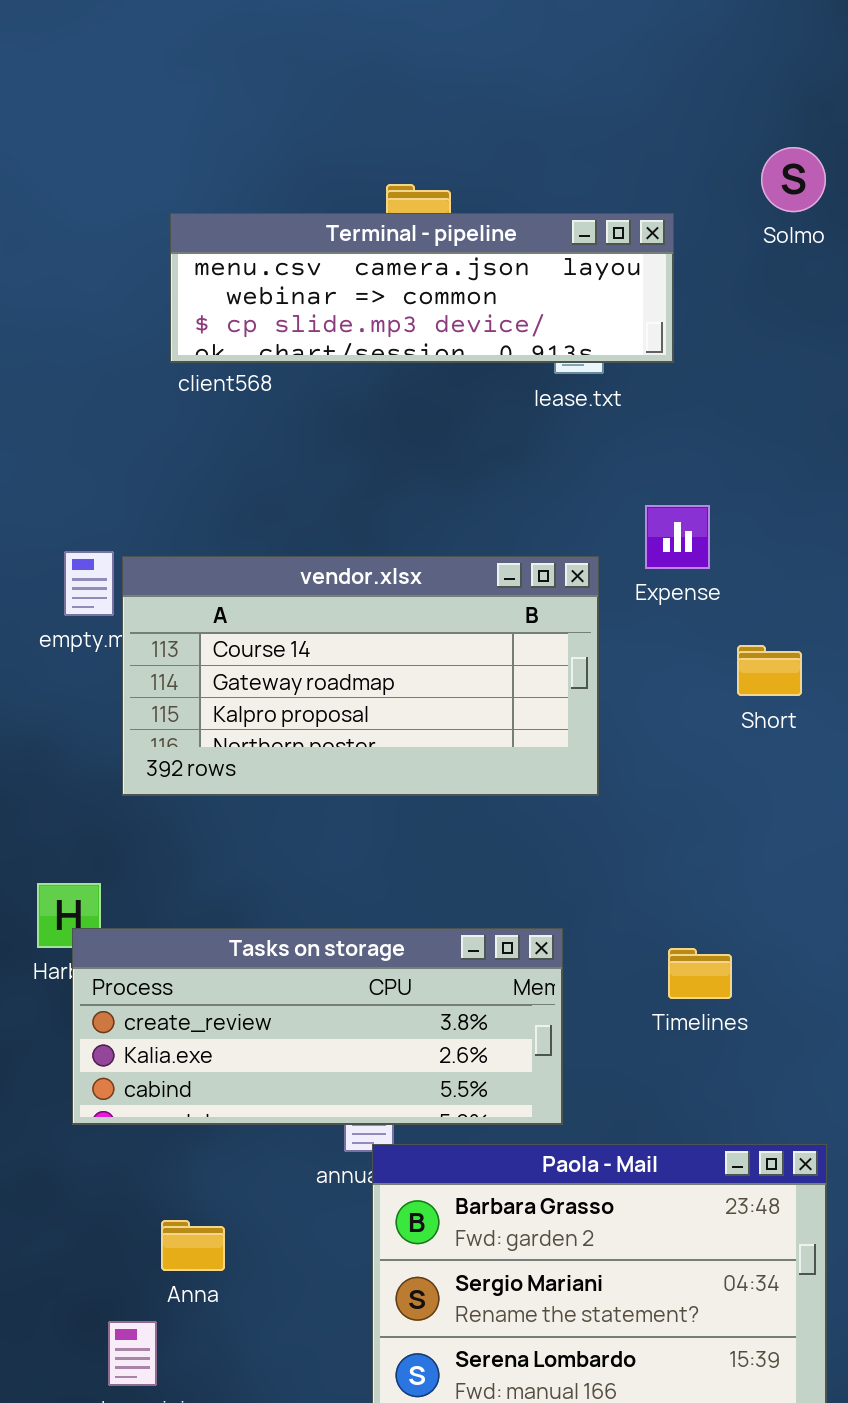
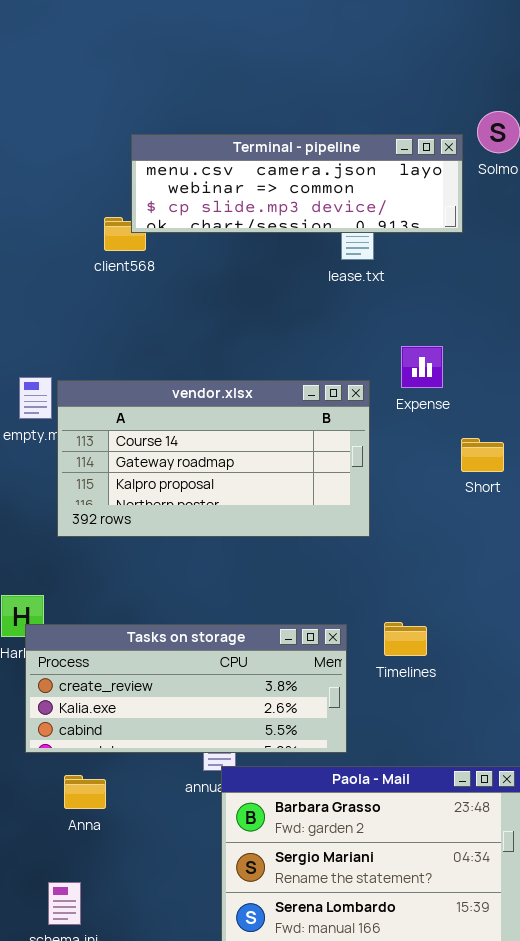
Terminal - pipeline: [170,213,674,363] -> [131,134,463,233], moved
Timelines: [668,948,732,999] -> [384,622,427,656], moved
Anna: [161,1220,225,1271] -> [64,775,106,809], moved

